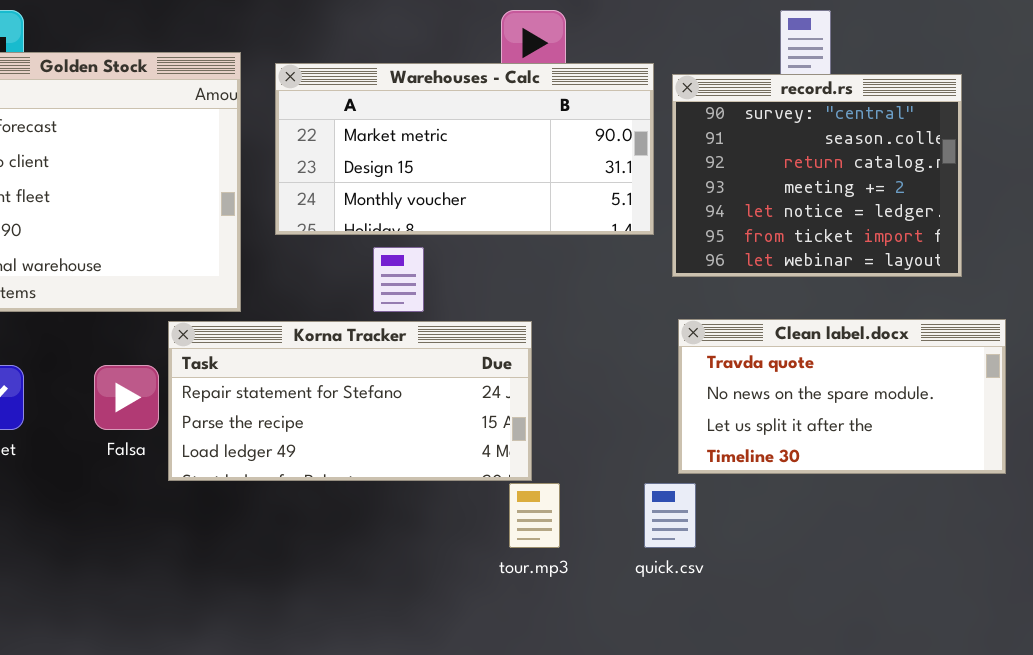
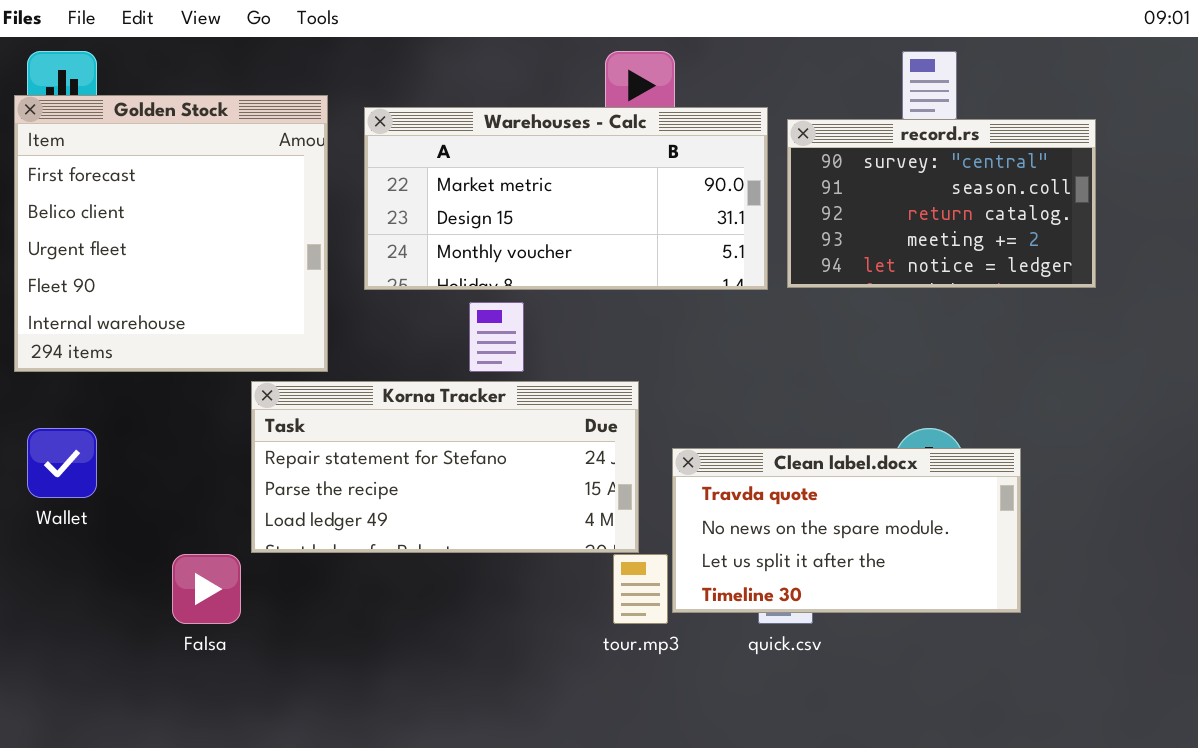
record.rs: [672,74,962,277] -> [787,119,1096,288], resized
Clean label.docx: [678,319,1006,474] -> [672,448,1021,613], moved
Falsa: [94,365,159,430] -> [172,554,241,624], moved

